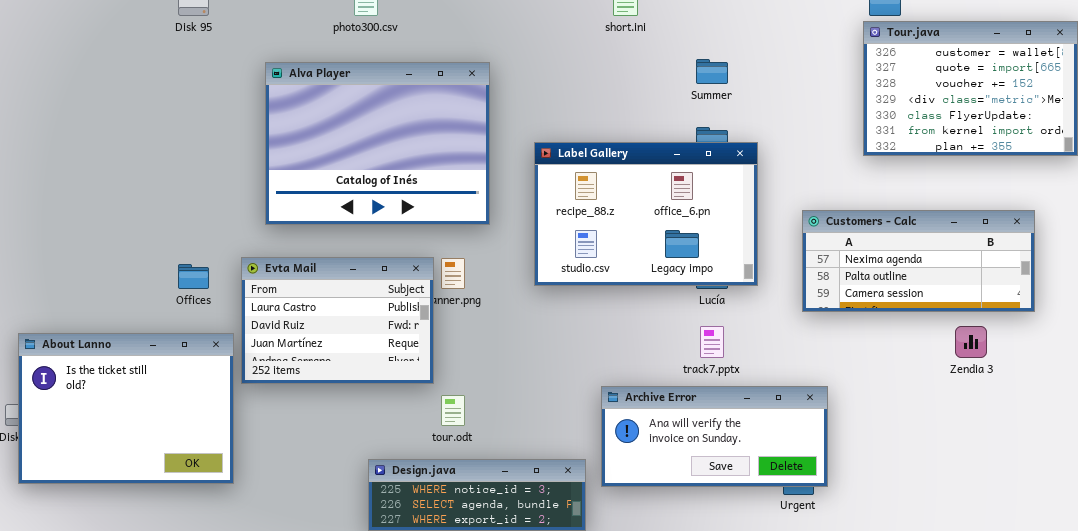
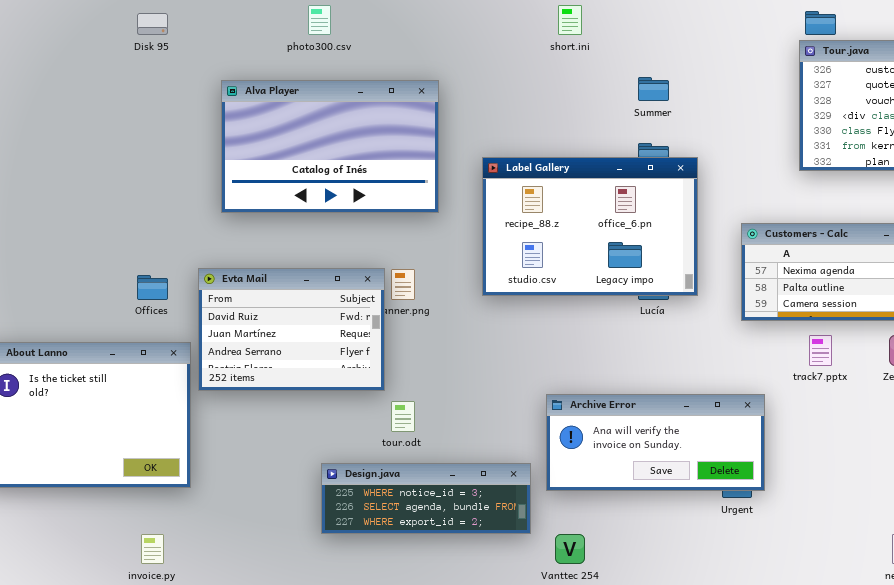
Alva Player: [265,62,490,225] -> [221,80,439,213], resized
Evta Mail: [241,257,434,384] -> [198,268,385,391], scrolled down 1 row
track7.pptx: [700,326,724,358] -> [809,335,832,366], moved

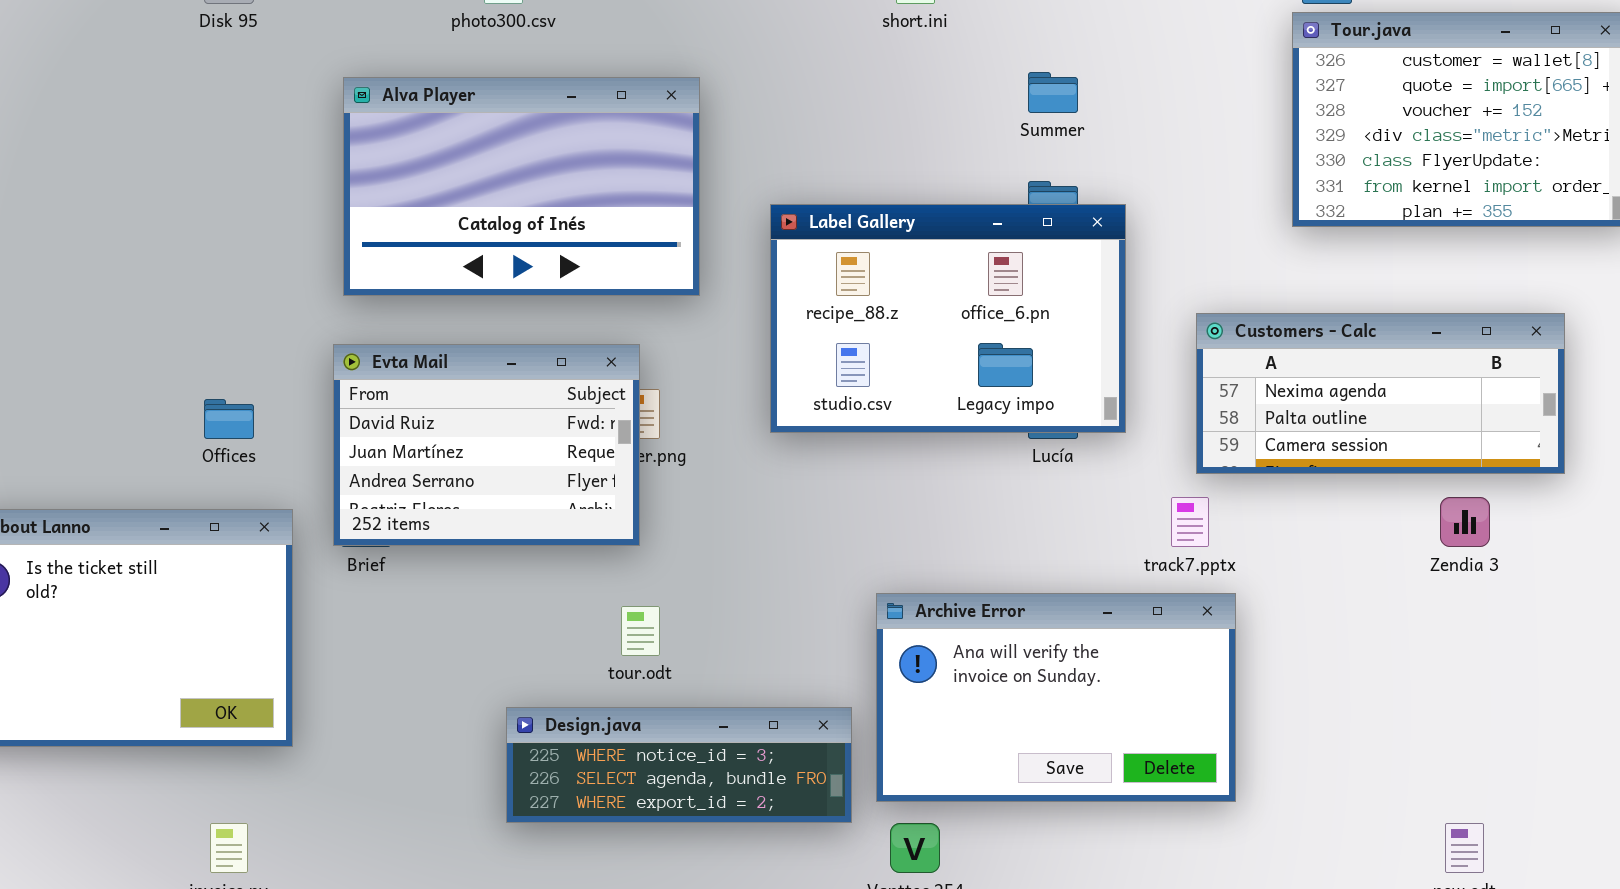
Evta Mail: [198,268,385,391] -> [333,344,640,546], moved
track7.pptx: [809,335,832,366] -> [1171,497,1209,547], moved
Archive Error: [546,394,765,491] -> [876,593,1236,802], resized

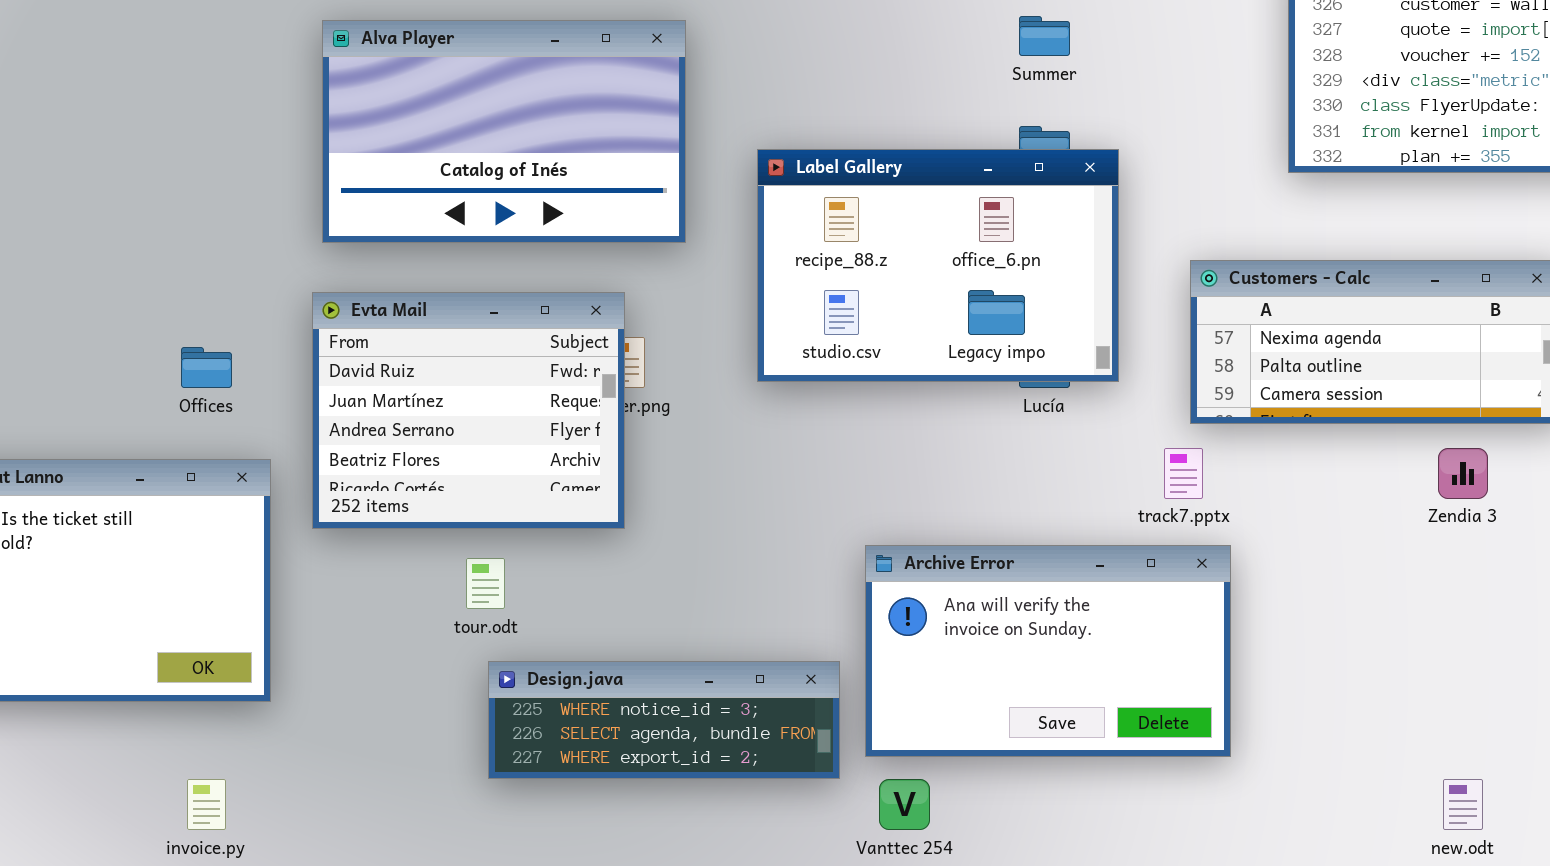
Evta Mail: [333,344,640,546] -> [312,292,625,529], resized
tour.odt: [621,606,660,656] -> [466,558,505,609], moved

